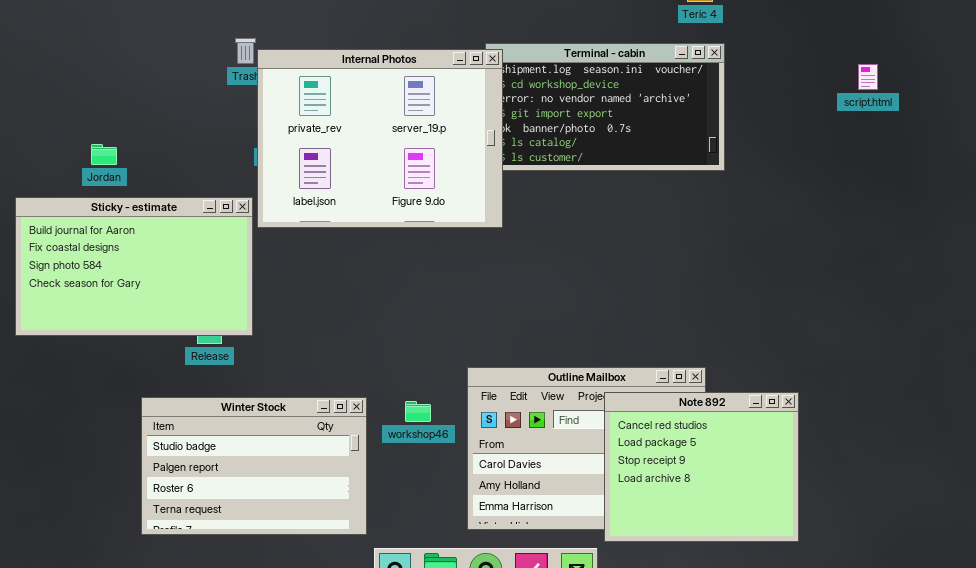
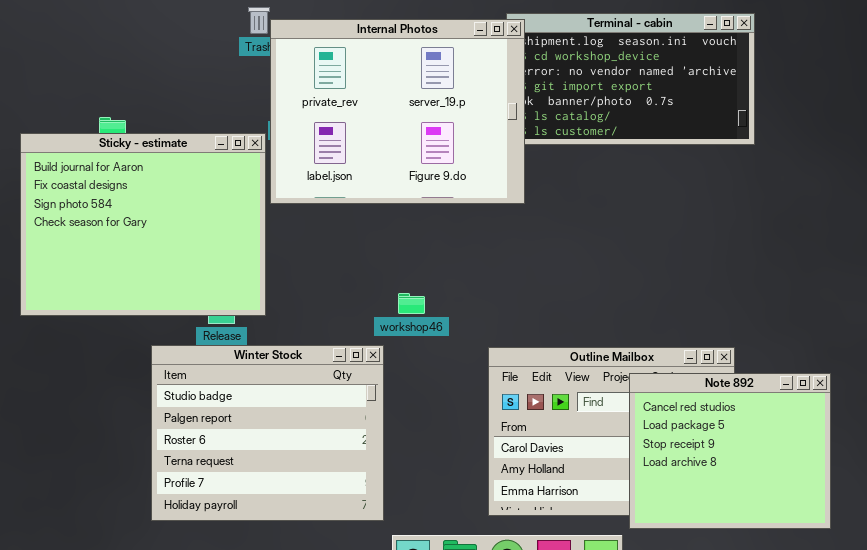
Sticky - estimate: [15,197,253,336] -> [20,133,266,316], resized
Winter Stock: [141,397,367,535] -> [151,345,384,521], resized
workshop46: [405,401,431,422] -> [398,293,425,314], moved

